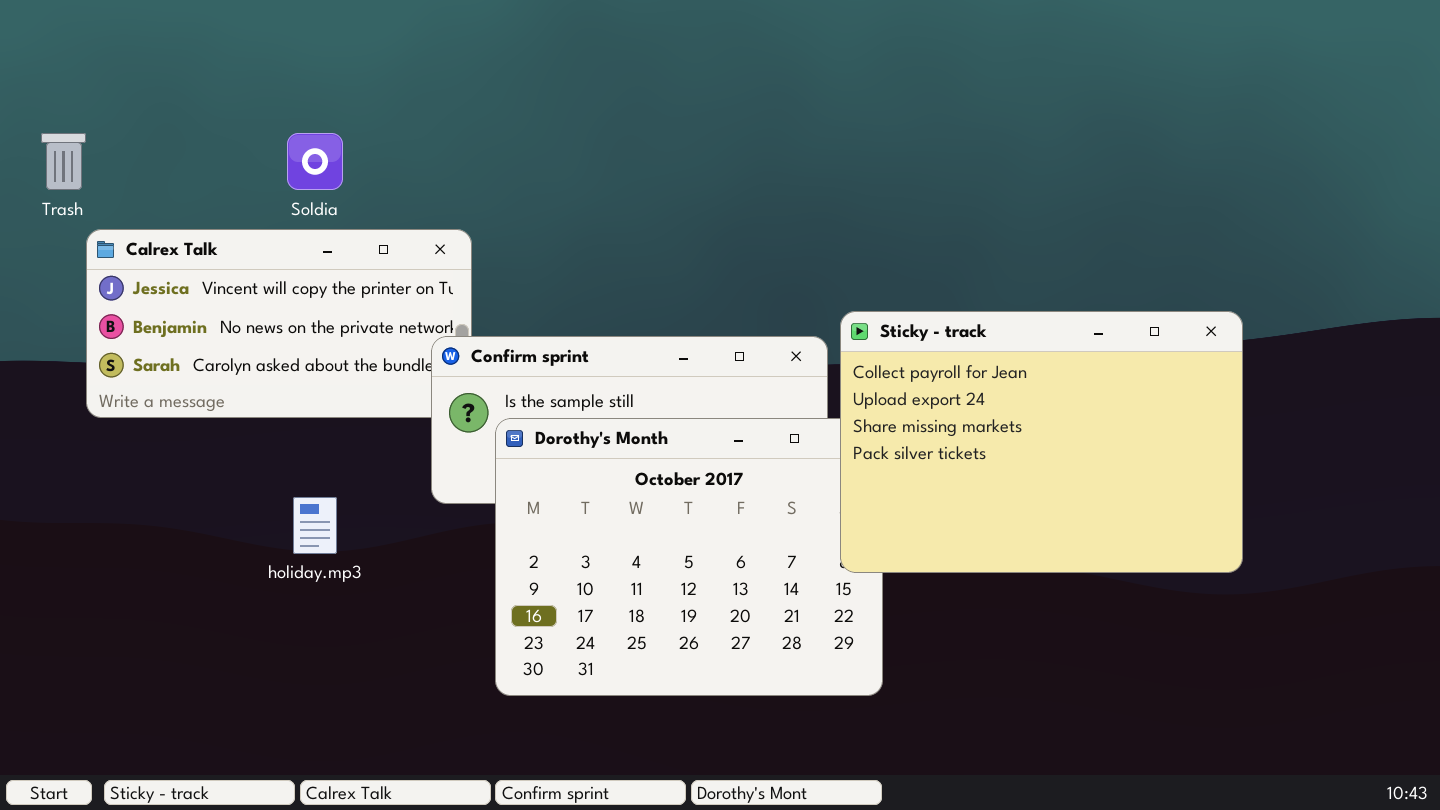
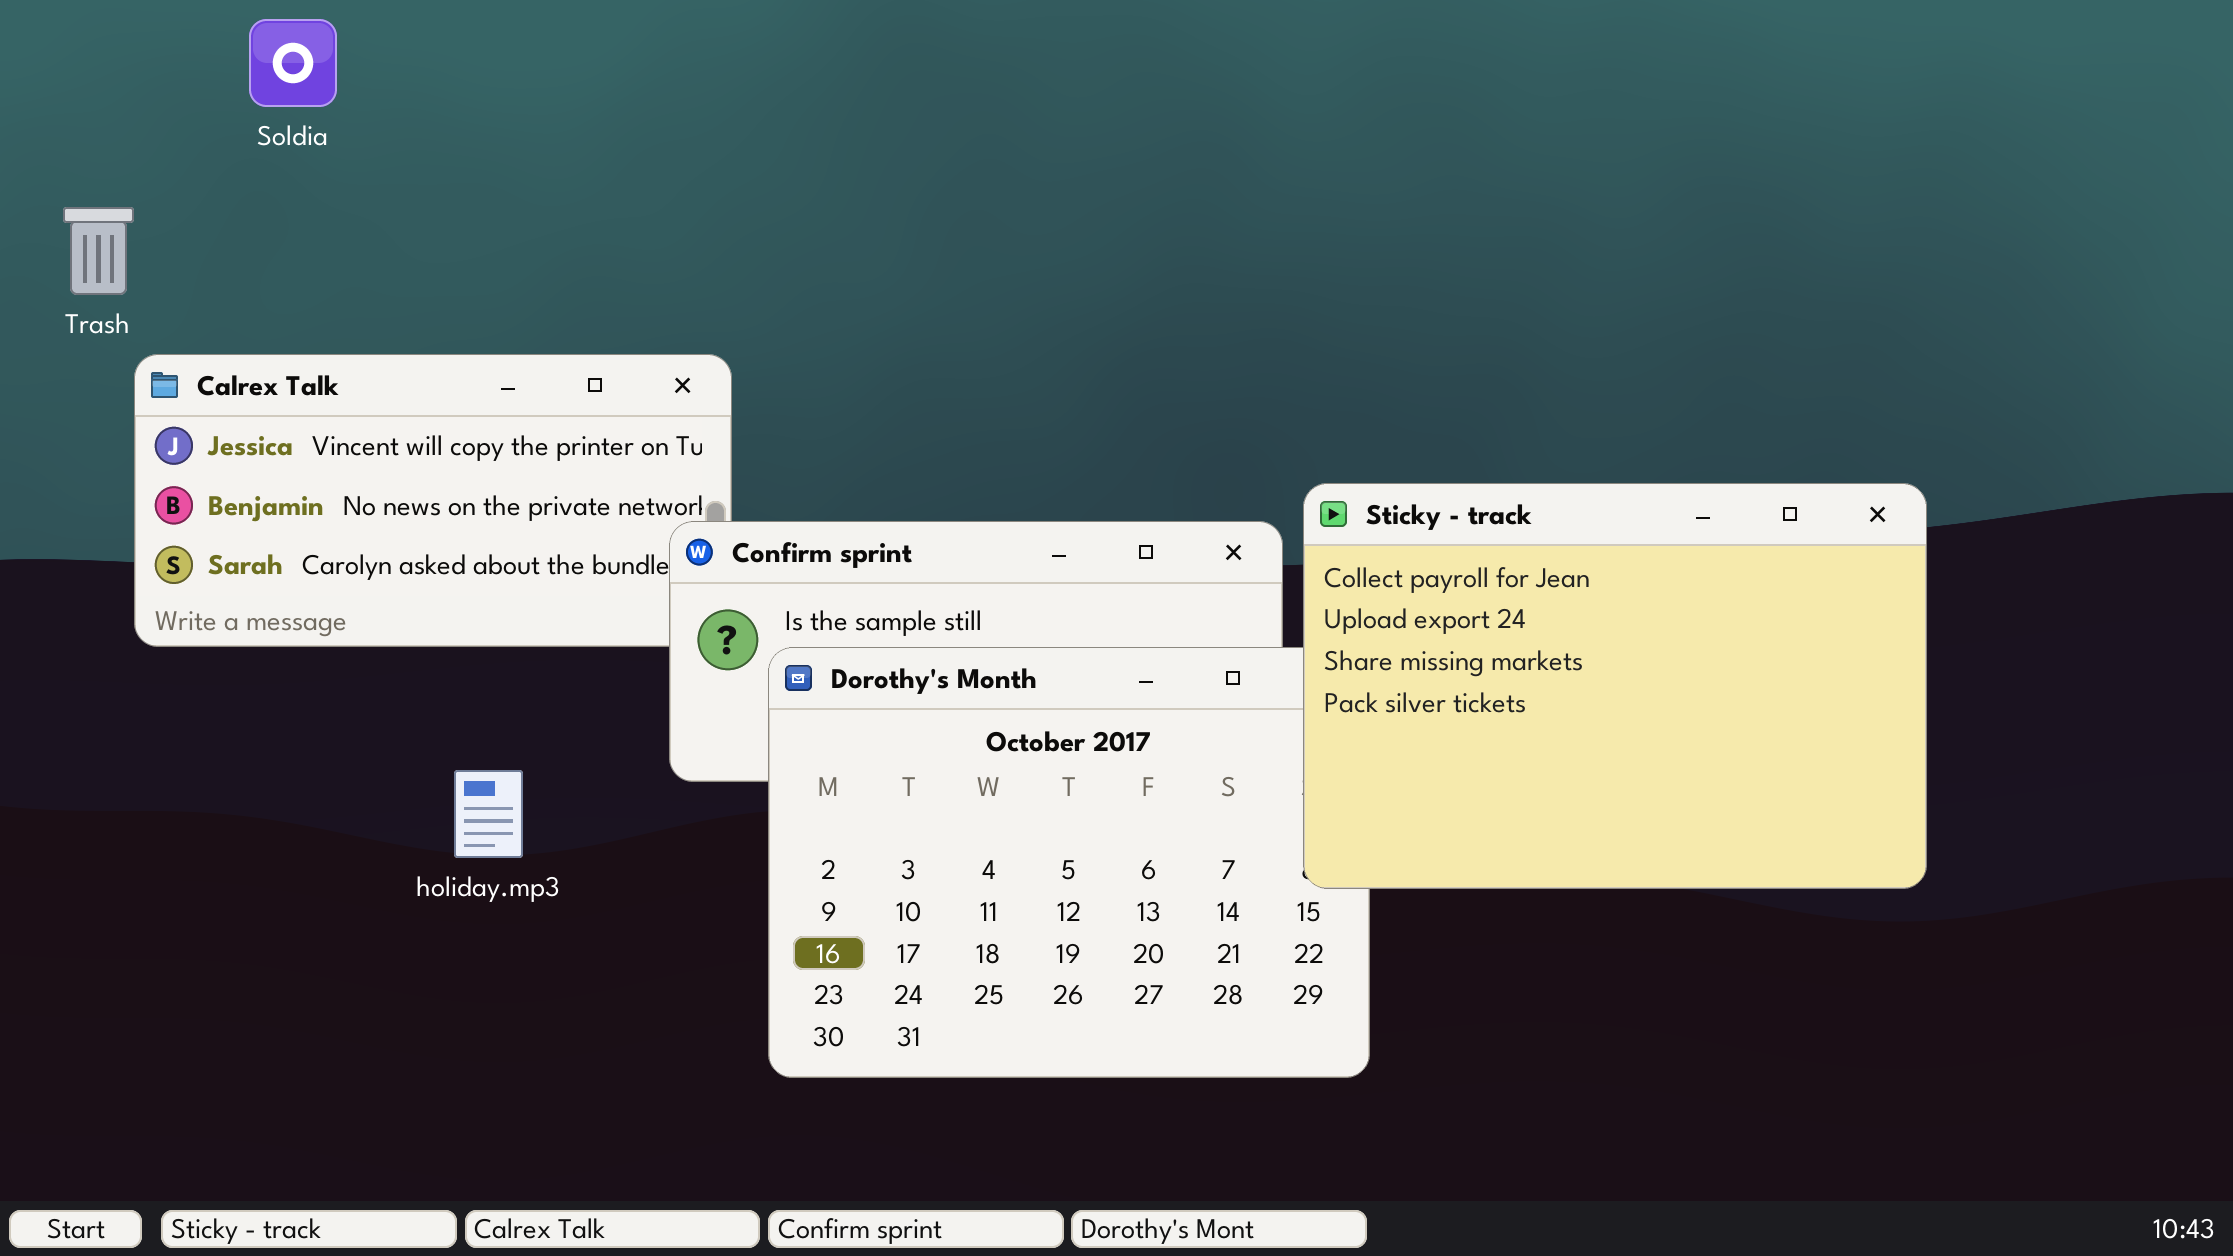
Soldia: [287,133,343,190] -> [249,19,337,107], moved

